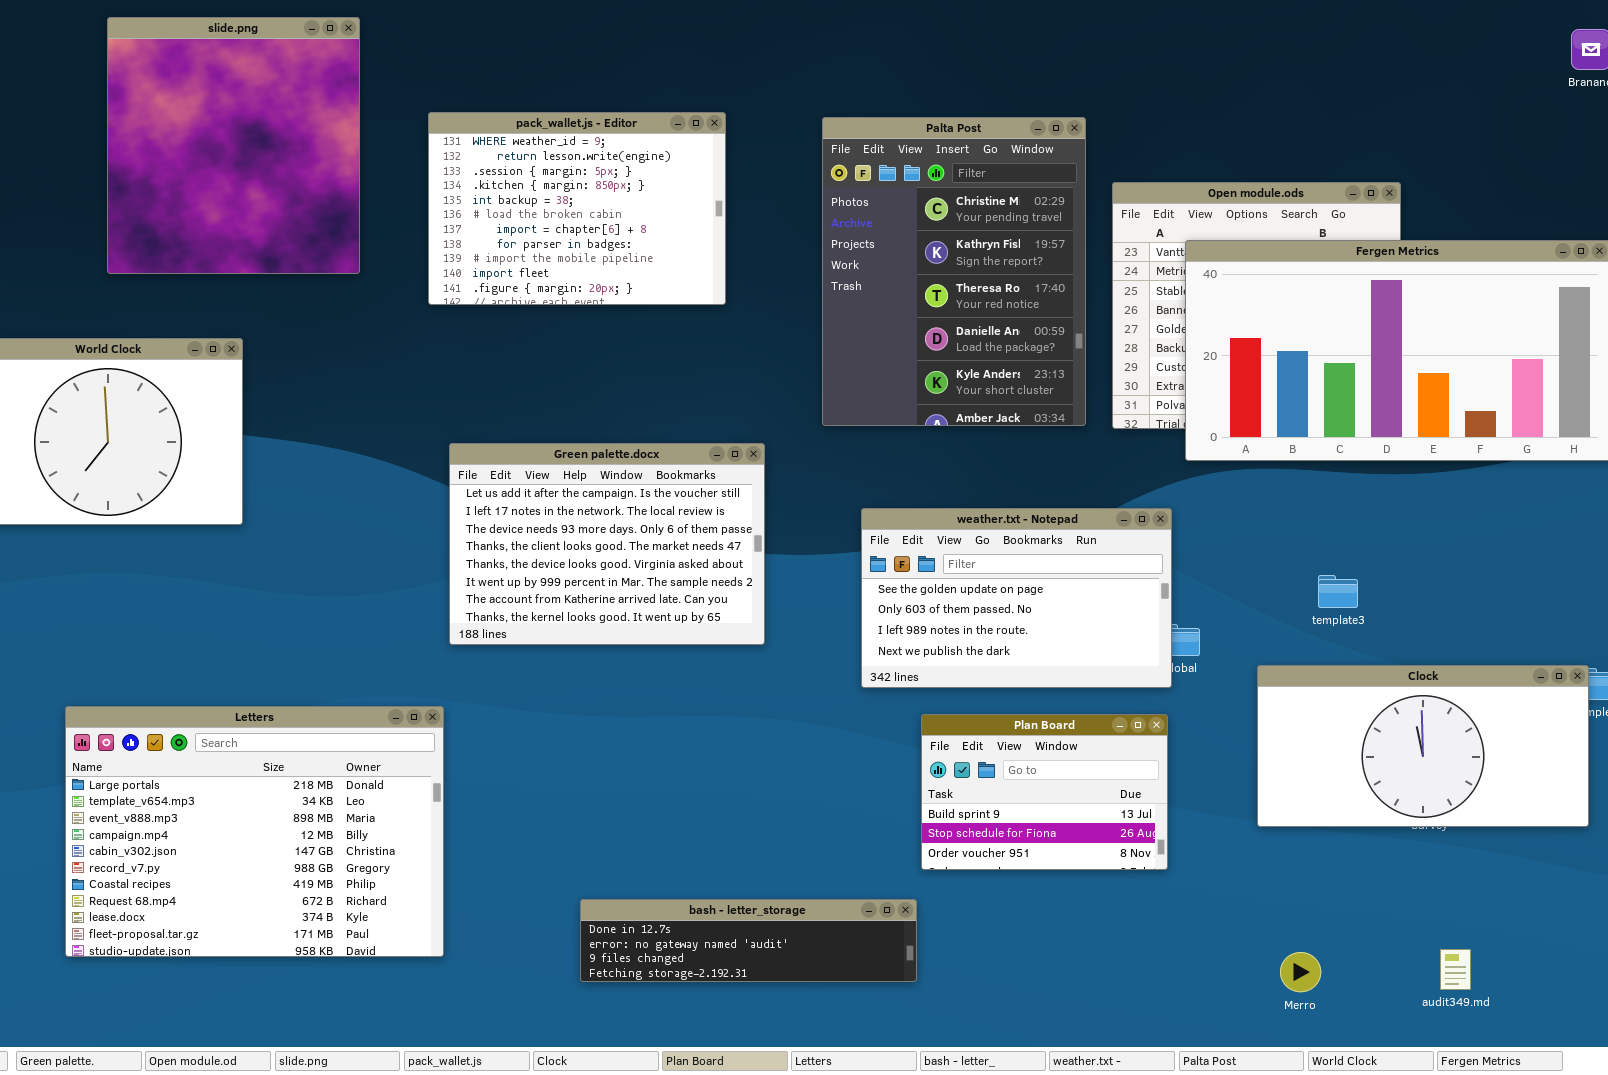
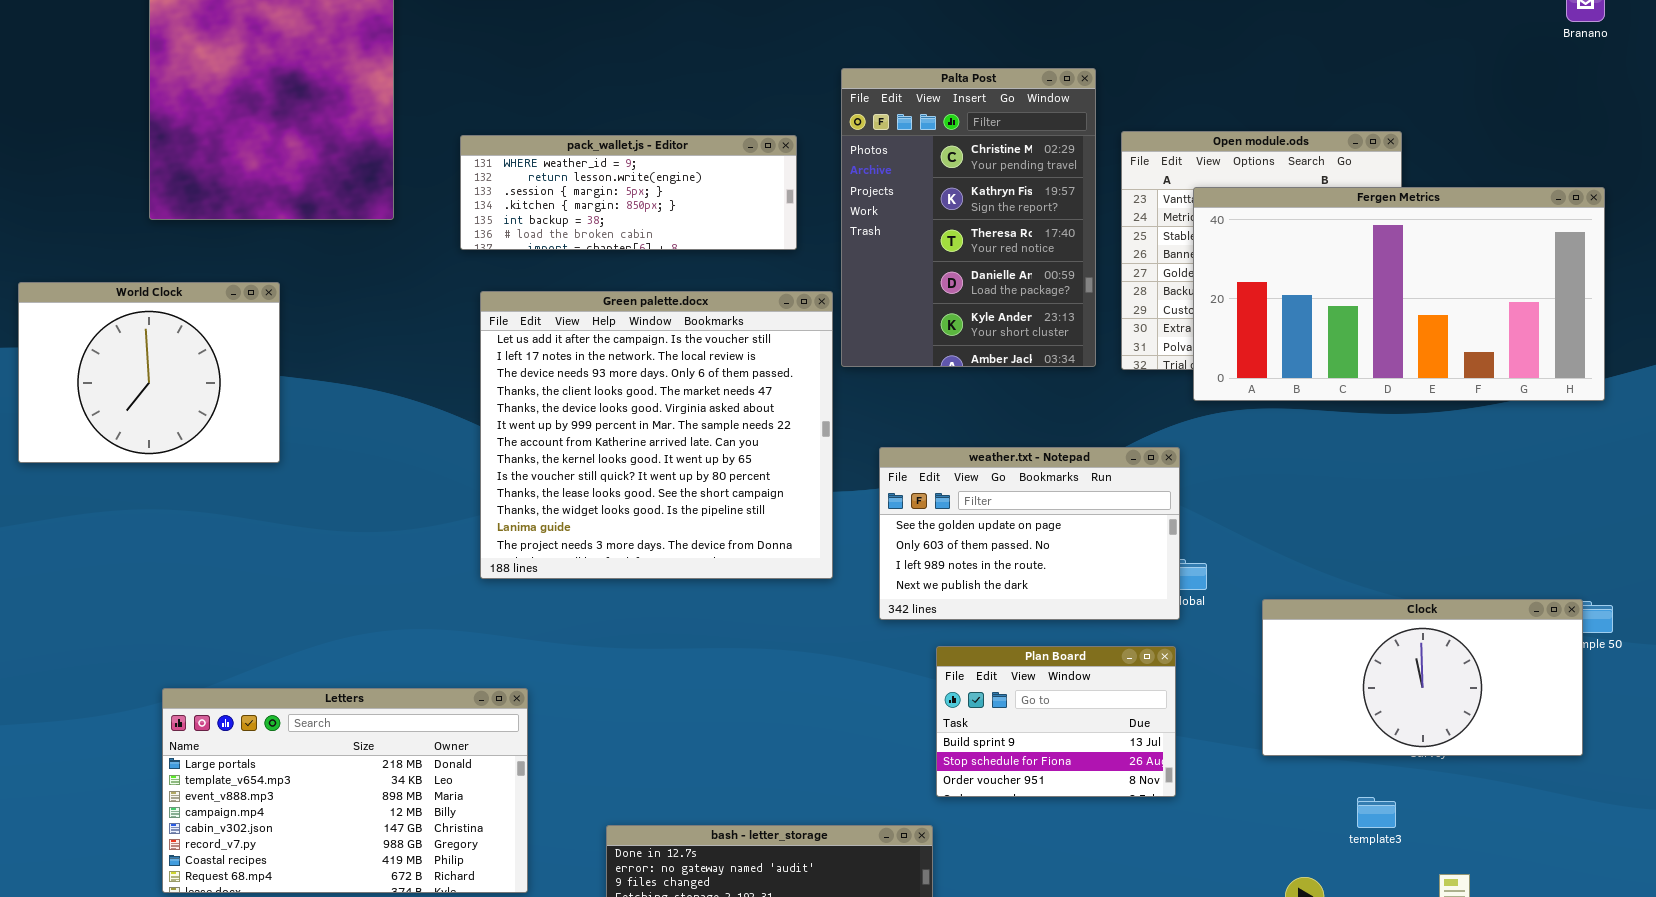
pack_wallet.js - Editor: [428,112,726,305] -> [460,135,797,250], resized
Green palette.docx: [449,443,765,645] -> [480,291,833,579], resized
template3: [1318,575,1358,608] -> [1357,797,1396,828], moved
Letters: [65,706,444,957] -> [162,688,528,893], moved, resized

